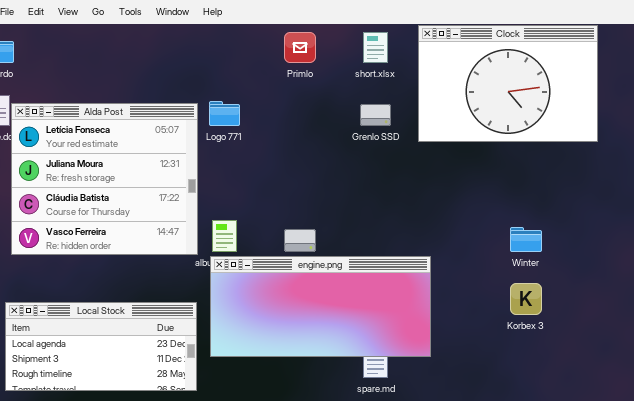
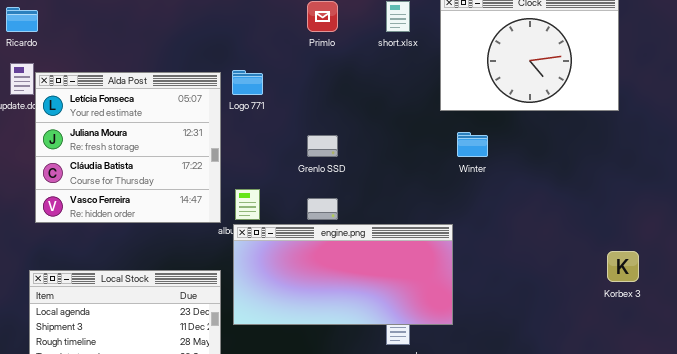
Grenlo SSD: [360,104,391,126] -> [307,135,338,157], moved
Winter: [510,227,542,252] -> [457,132,488,157], moved
Korbex 3: [510,283,542,315] -> [607,251,639,282], moved

